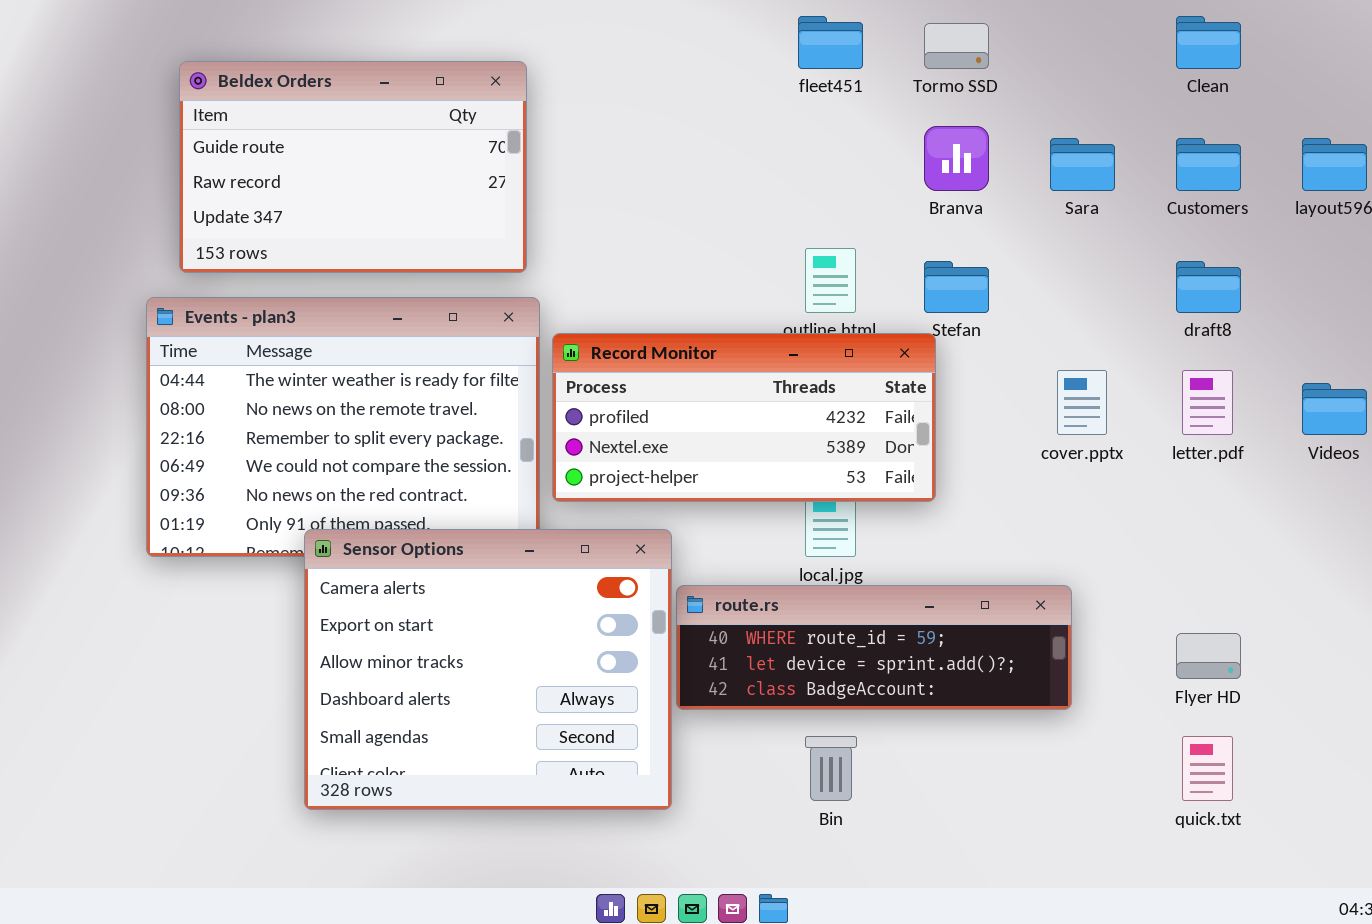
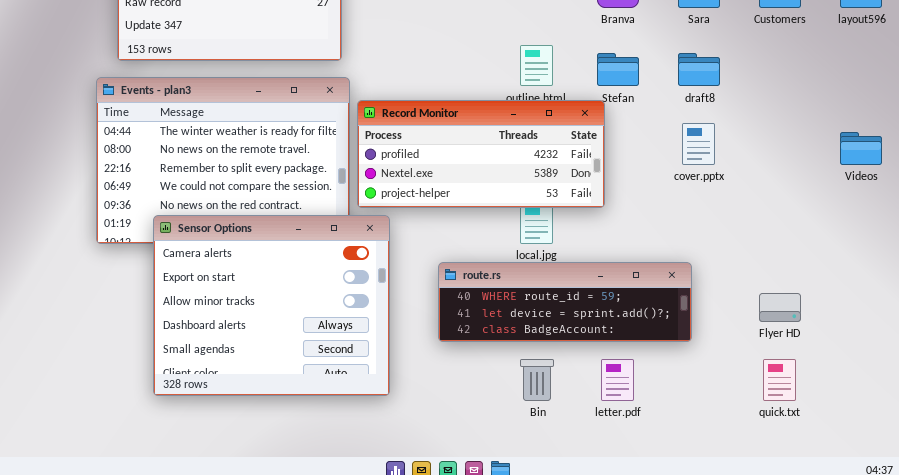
draft8: [1176,261,1241,313] -> [678,53,720,86], moved
letter.pdf: [1182,370,1233,435] -> [601,359,634,401], moved
Sensor Options: [304,529,672,810] -> [153,215,390,396], moved

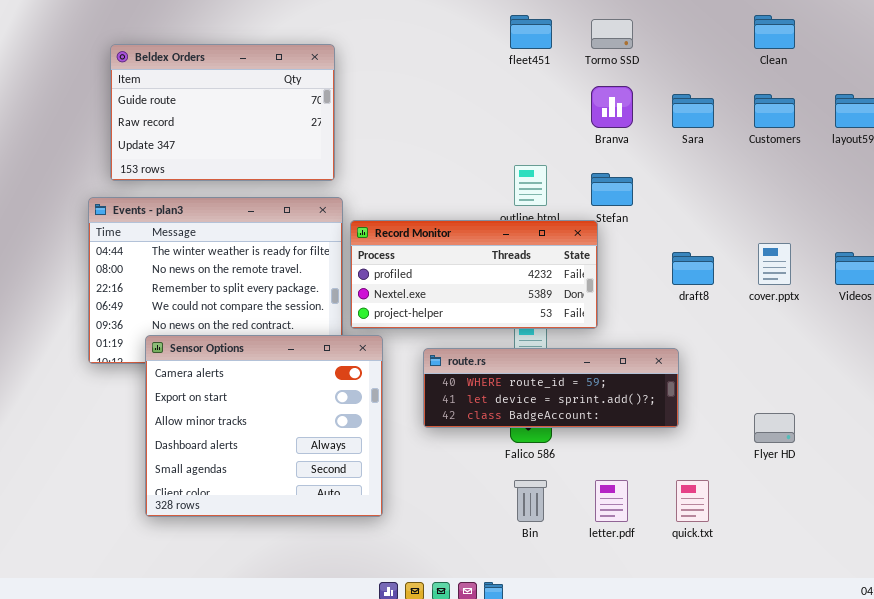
draft8: [678,53,720,86] -> [672,252,714,285], moved
cover.pptx: [682,123,715,165] -> [758,243,791,285], moved
route.rs: [438,262,692,342] -> [423,348,679,428], moved
quick.txt: [763,359,796,401] -> [676,480,709,522], moved

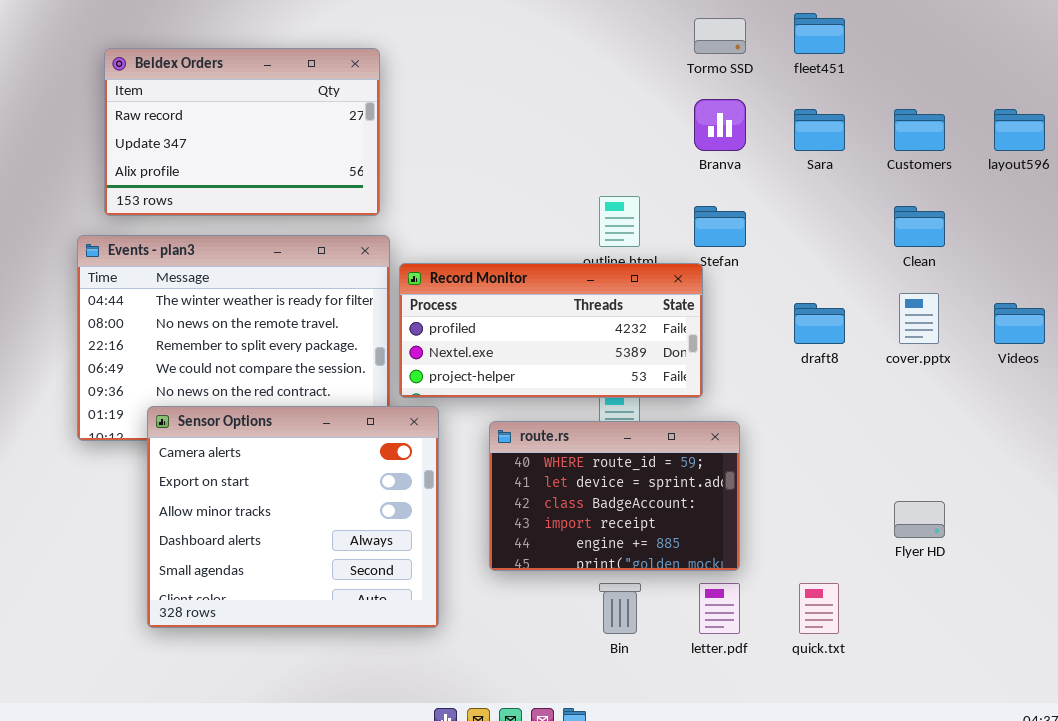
fleet451: [510,15,552,49] -> [794,13,845,54], moved
Clean: [754,15,795,49] -> [894,206,945,247], moved
Beldex Orders: [110,44,335,181] -> [104,48,380,216], scrolled down 1 row
route.rs: [423,348,679,428] -> [489,421,740,571], resized

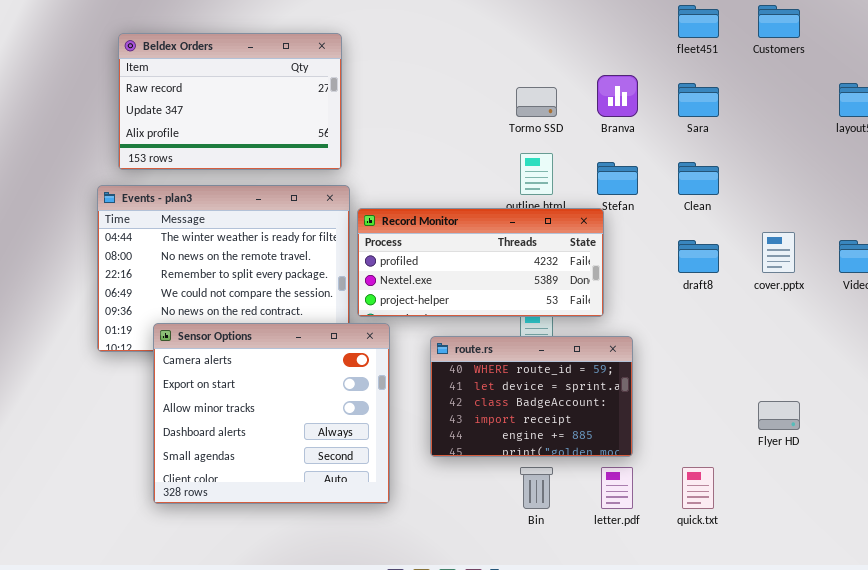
Tormo SSD: [694,18,746,54] -> [516,87,557,117], moved
Customers: [894,109,945,151] -> [758,5,800,38], moved
Clean: [894,206,945,247] -> [678,162,719,195], moved

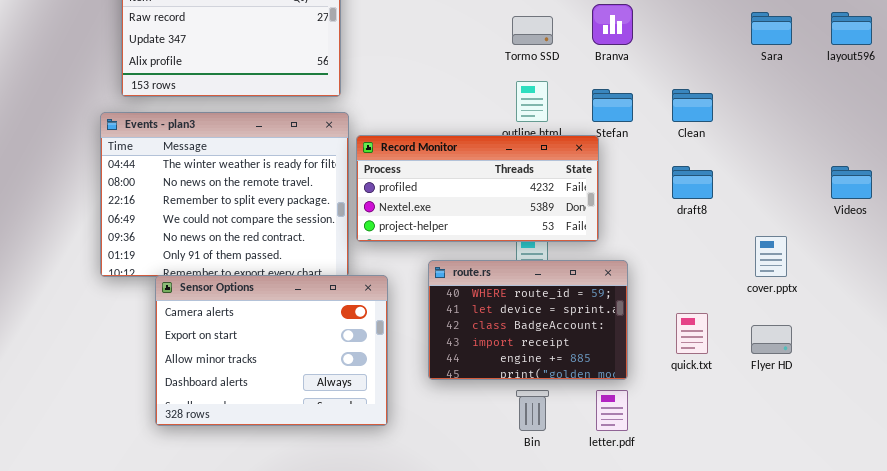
Sara: [678,83,719,117] -> [751,12,792,45], moved
cover.pptx: [762,232,795,273] -> [755,236,787,277], moved
Sensor Options: [153,323,390,504] -> [155,275,388,426], resized
quick.txt: [682,467,714,509] -> [676,313,708,354], moved

